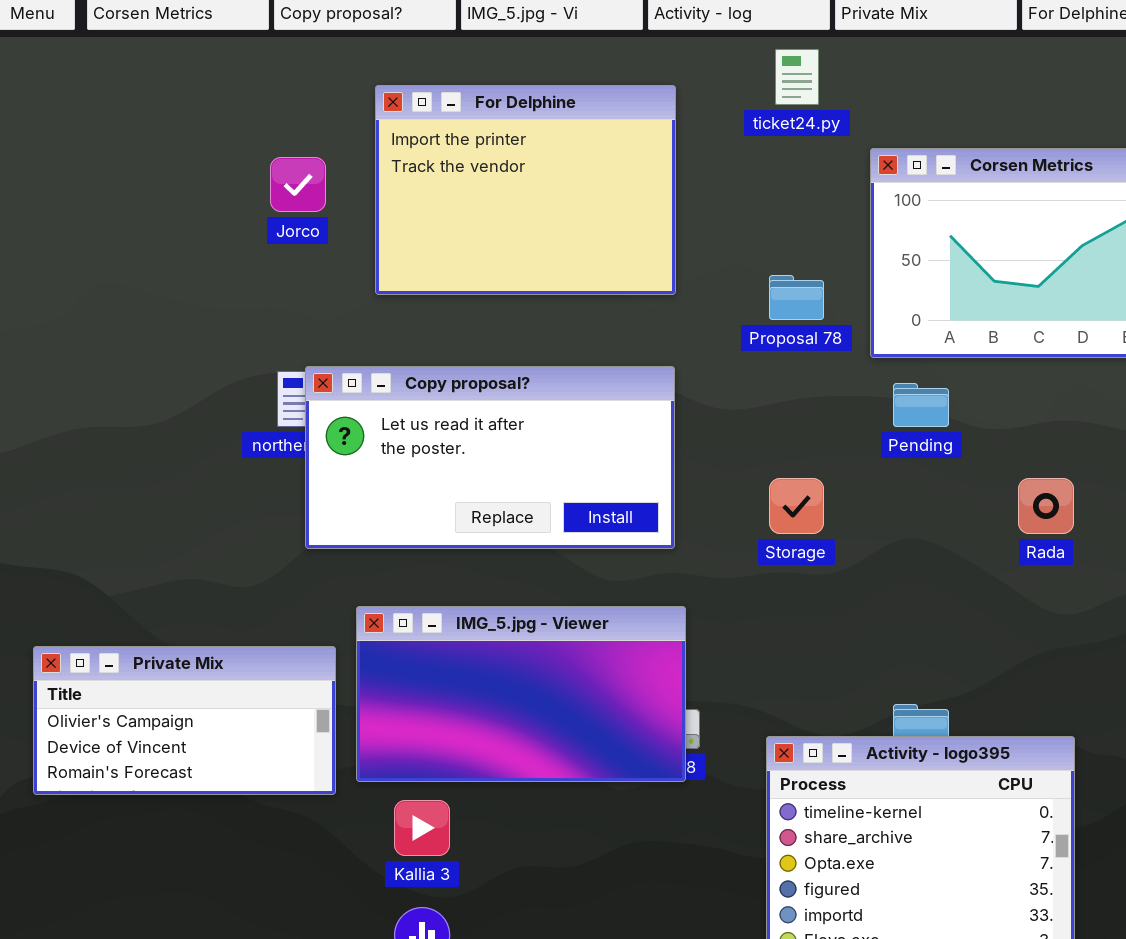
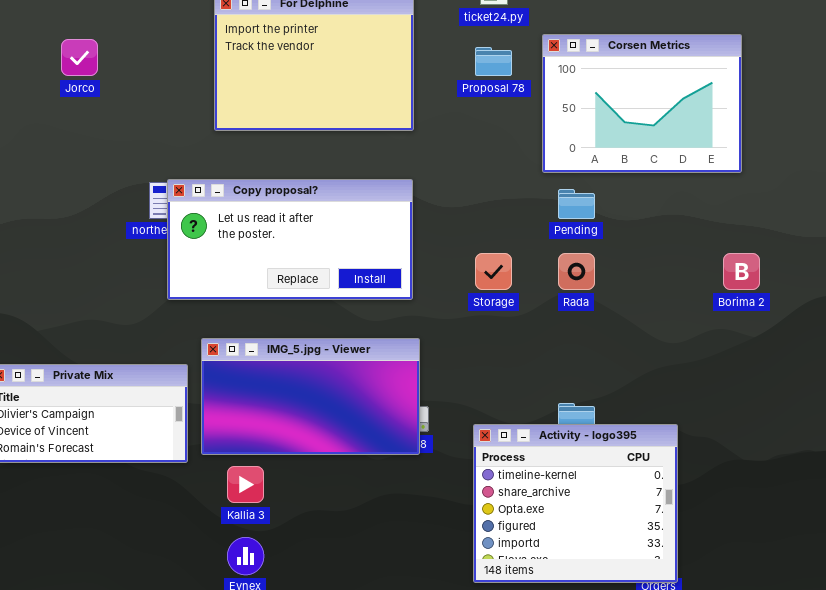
Jorco: [270,157,326,212] -> [61,39,98,76], moved
Proposal 78: [769,275,824,320] -> [475,47,512,76], moved
Rada: [1018,478,1074,534] -> [558,253,595,290], moved

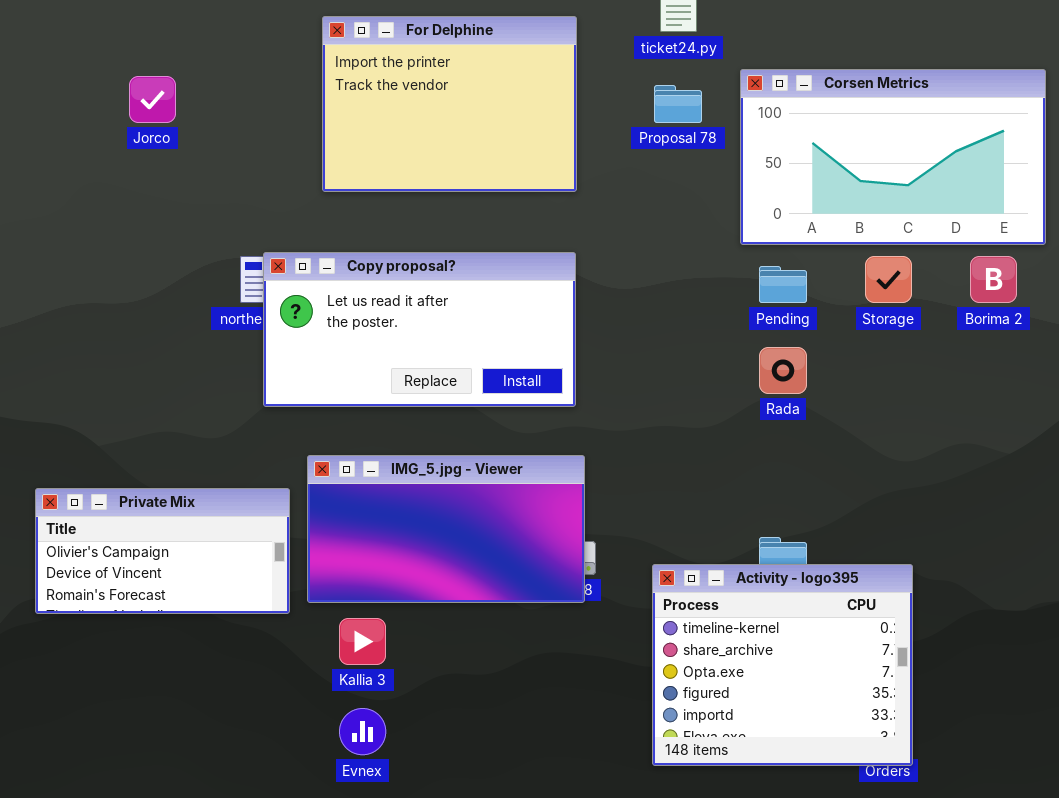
Corsen Metrics: [542,34,742,173] -> [740,69,1046,245], resized
Storage: [475,253,512,290] -> [865,256,912,303], moved
Borima 2: [723,253,760,290] -> [970,256,1017,303], moved

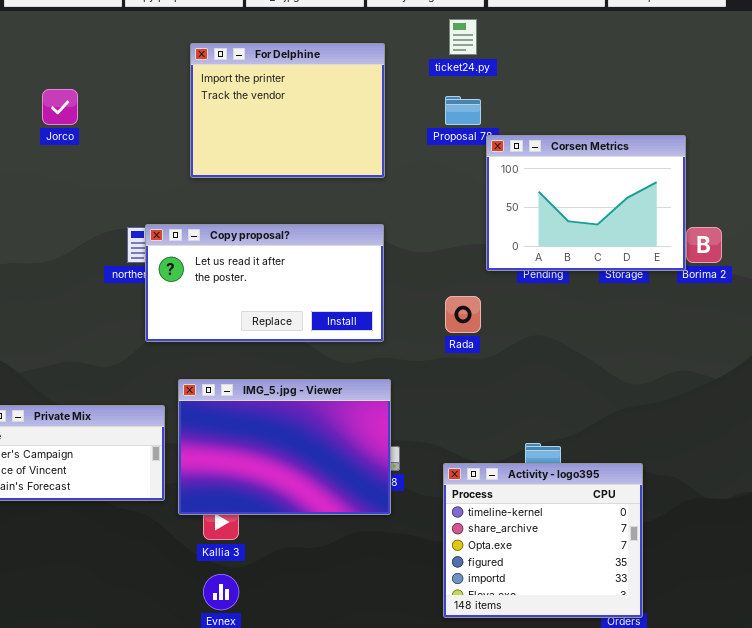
Corsen Metrics: [740,69,1046,245] -> [486,135,686,271], moved, resized
Rada: [759,347,807,394] -> [445,296,481,333], moved
IMG_5.jpg - Viewer: [307,455,585,603] -> [178,379,391,515], resized

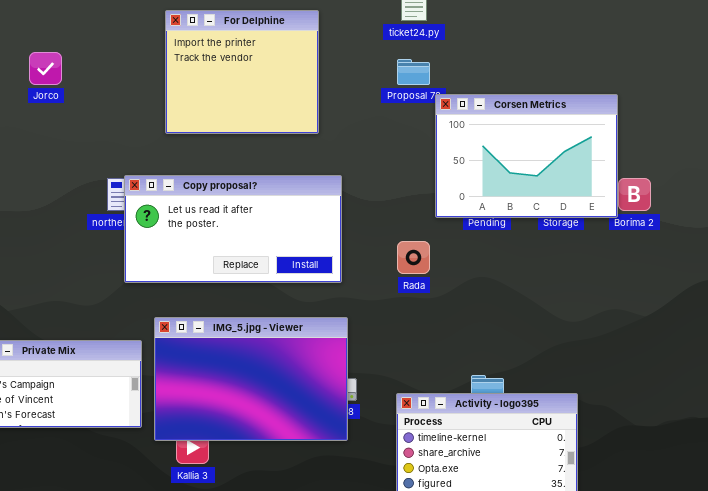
For Delphine: [190,43,385,178] -> [165,10,319,134], resized

